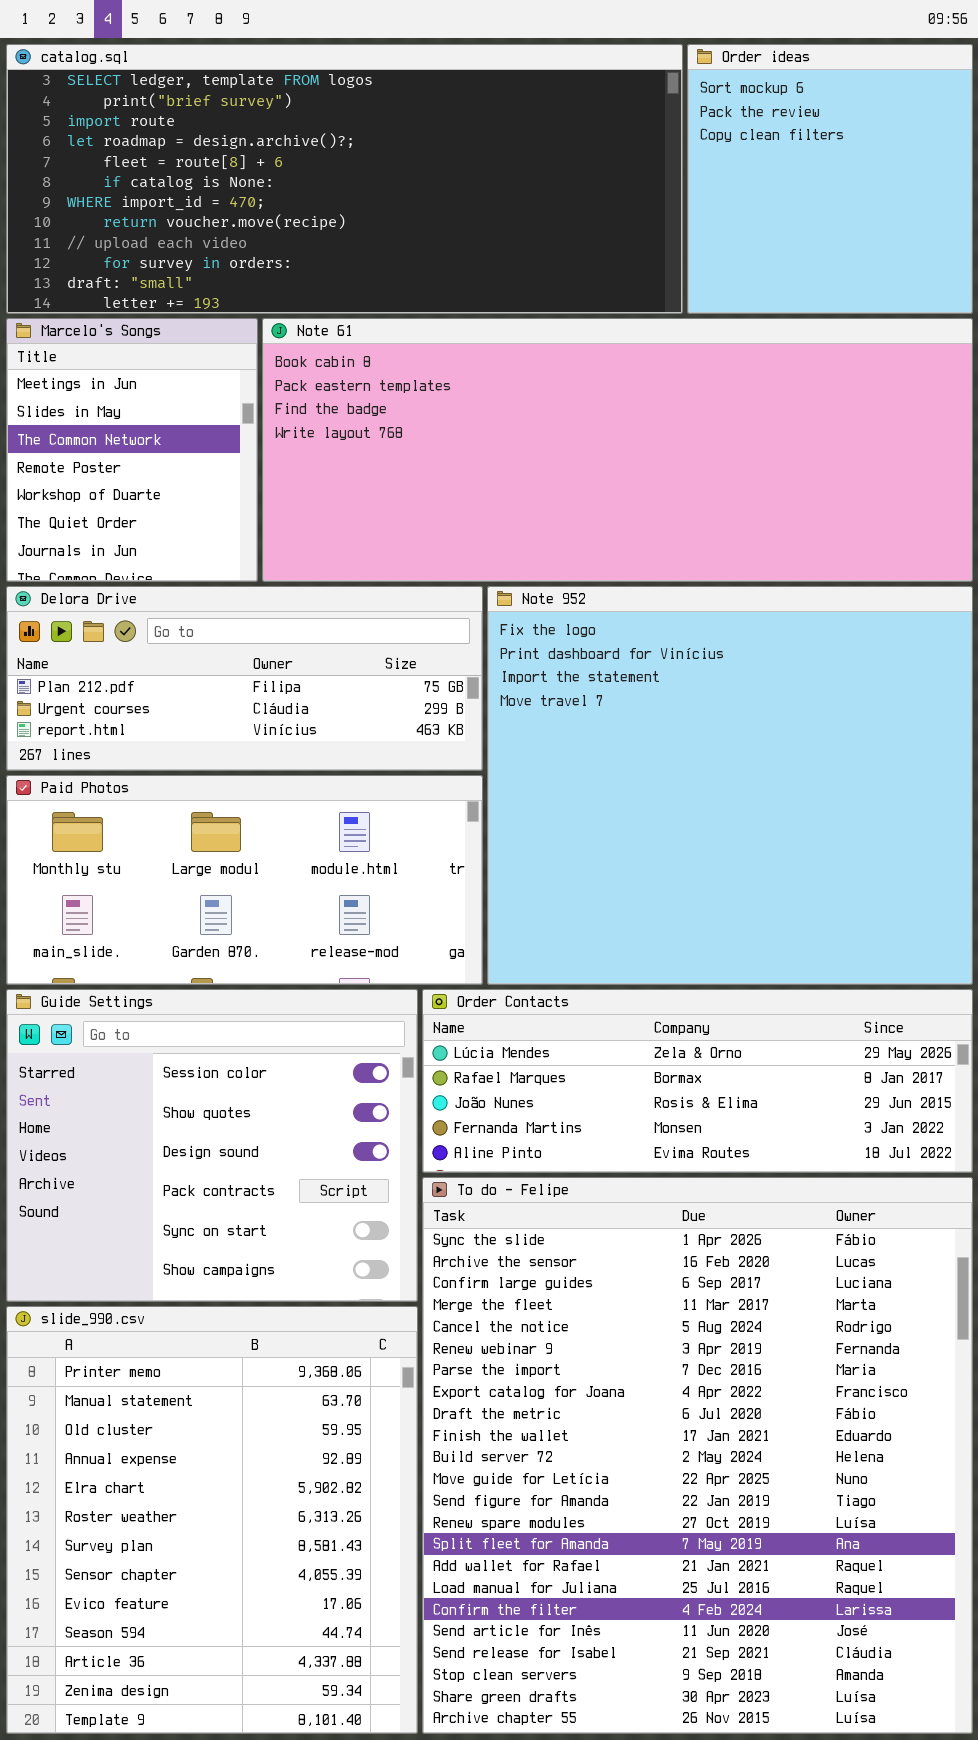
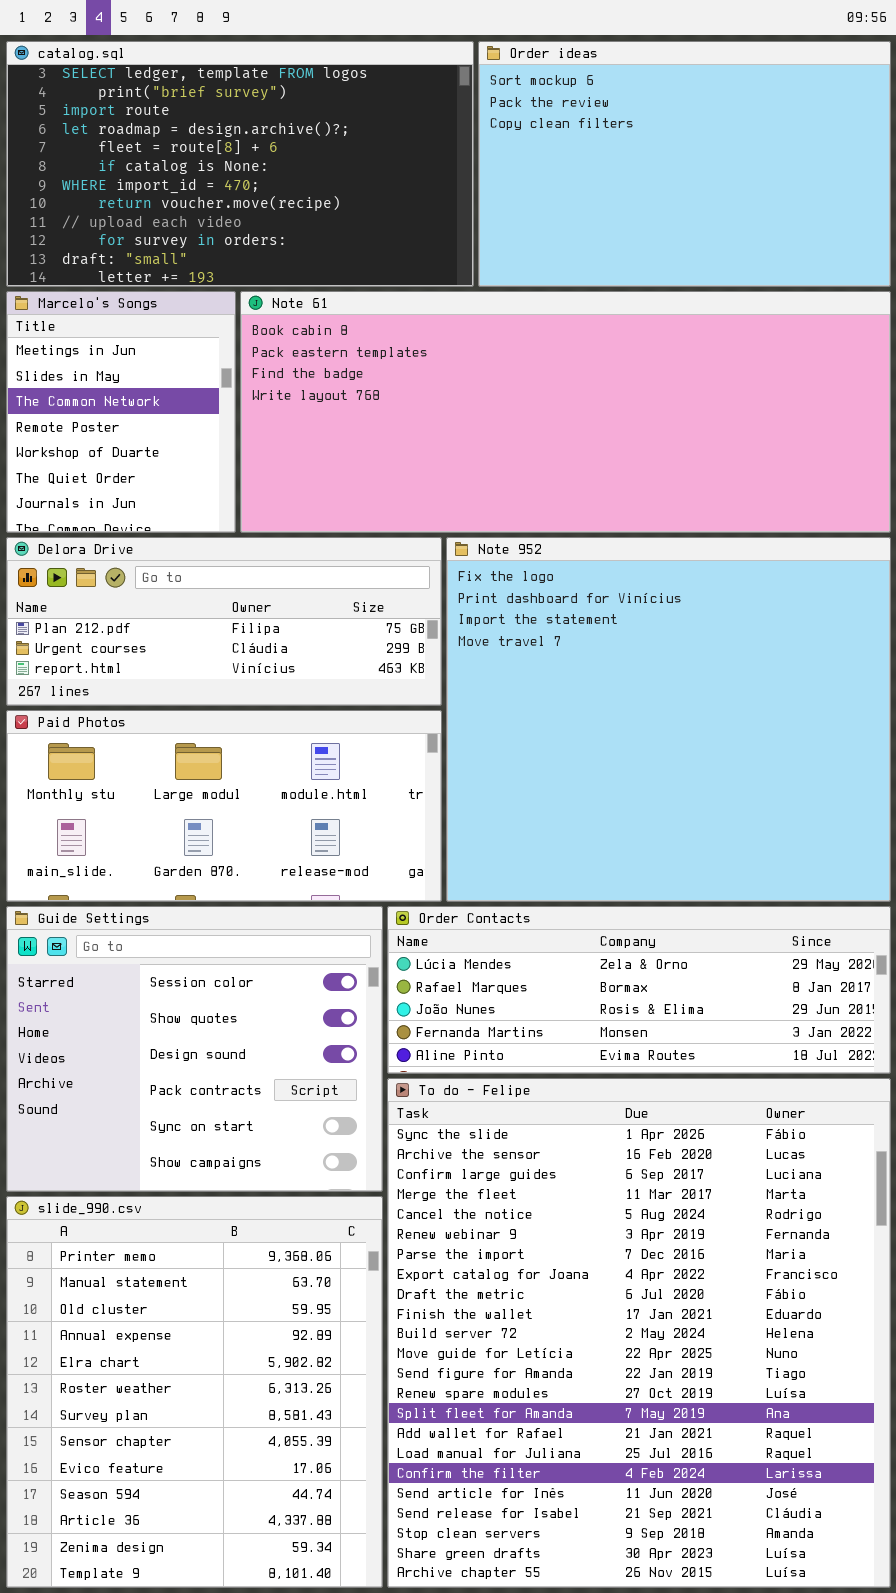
catalog.sql: [6,44,683,314] -> [6,41,474,287], resized
Order ideas: [687,44,973,314] -> [478,41,891,287], resized

